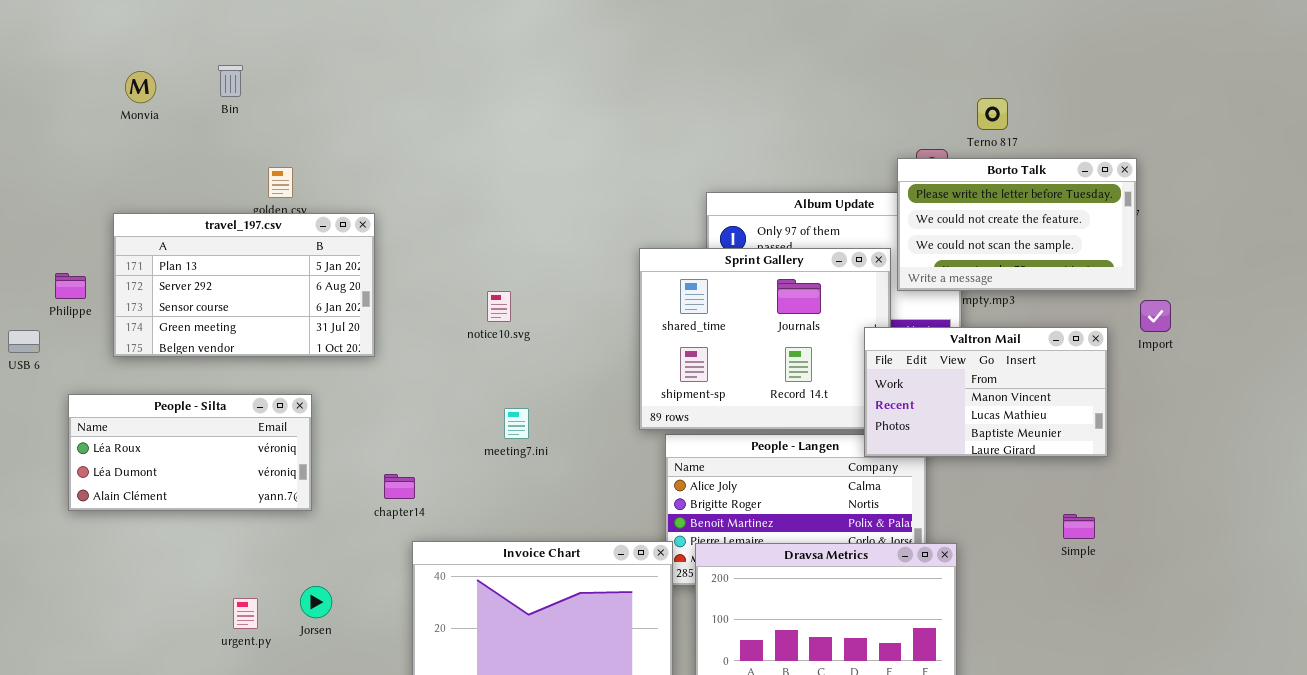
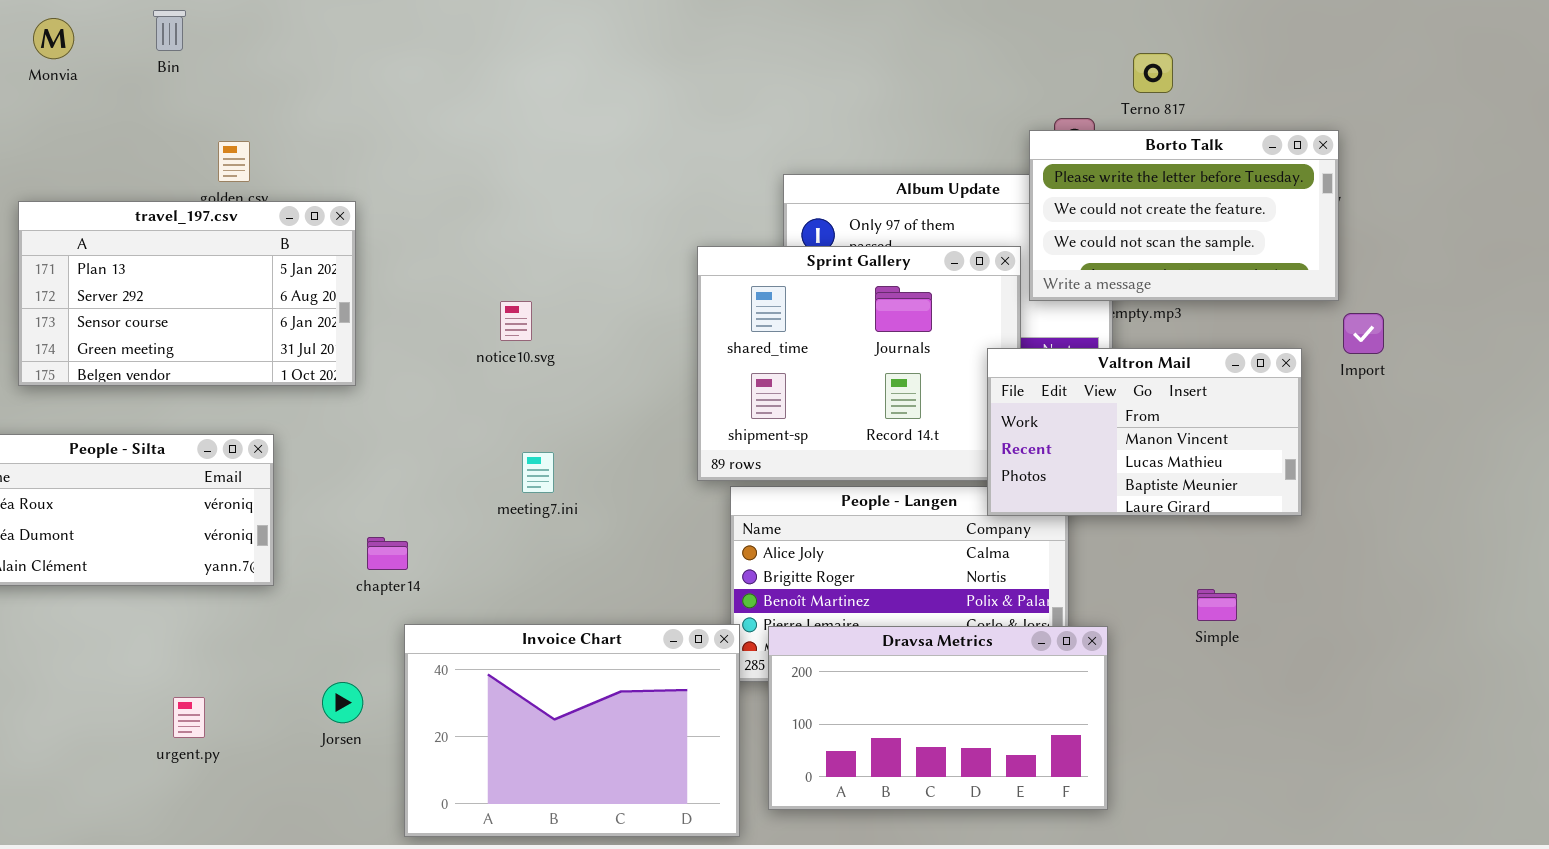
Simple: [1063,514,1095,539] -> [1197,589,1237,621], moved
Jorsen: [300,586,332,618] -> [322,682,363,723], moved

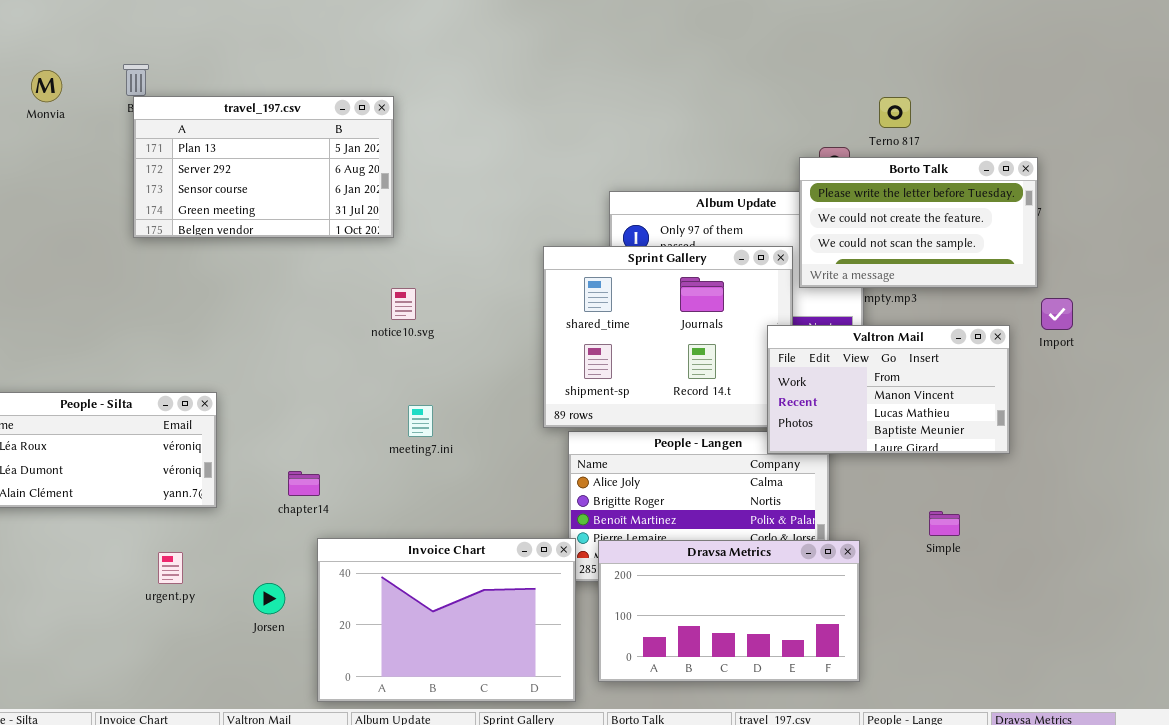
travel_197.csv: [18,201,356,386] -> [133,96,394,238], moved
urgent.py: [173,697,205,738] -> [158,552,183,584], moved

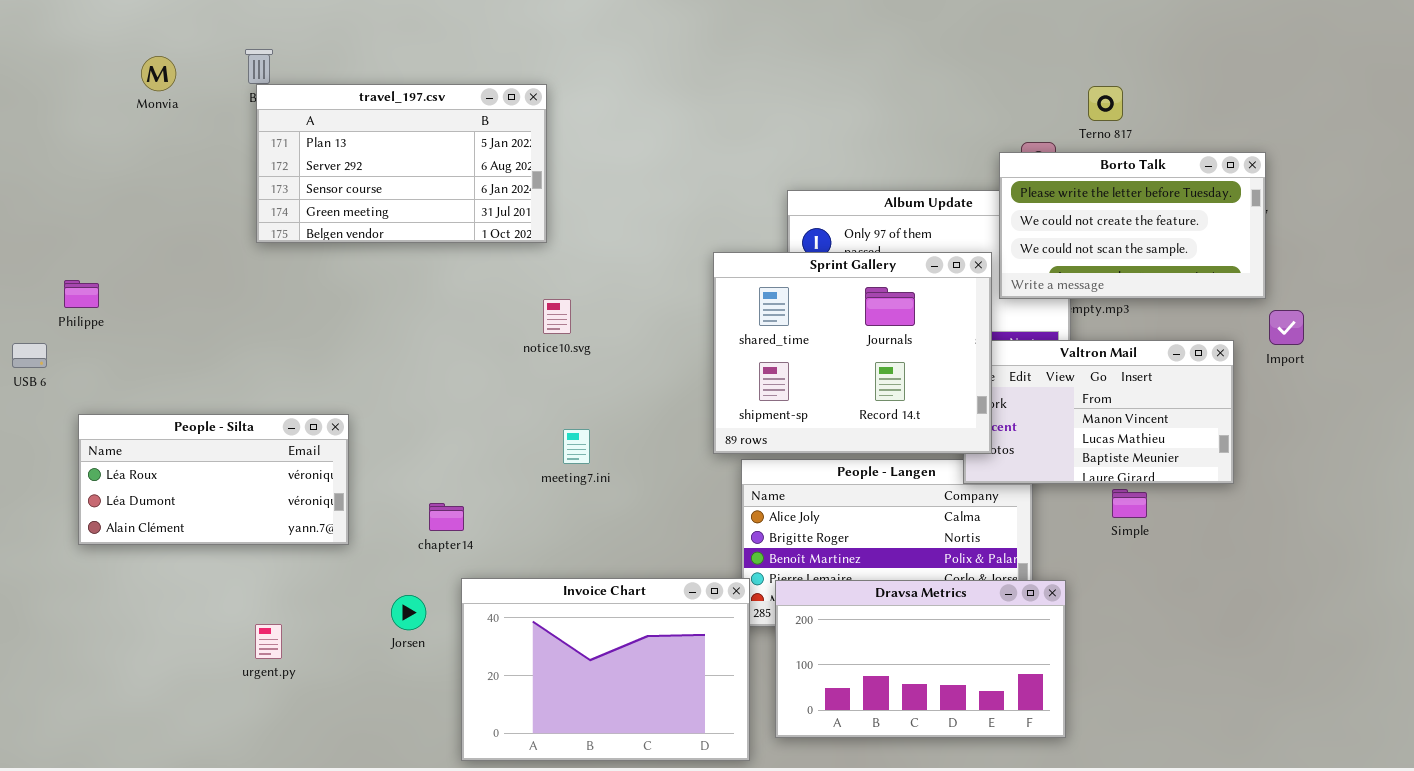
Sprint Gallery: [543,246,793,428] -> [713,252,992,454], raised
Simple: [929,511,960,536] -> [1112,489,1147,518], moved
urgent.py: [158,552,183,584] -> [255,624,282,659], moved
Jorsen: [253,583,285,614] -> [391,595,426,630], moved

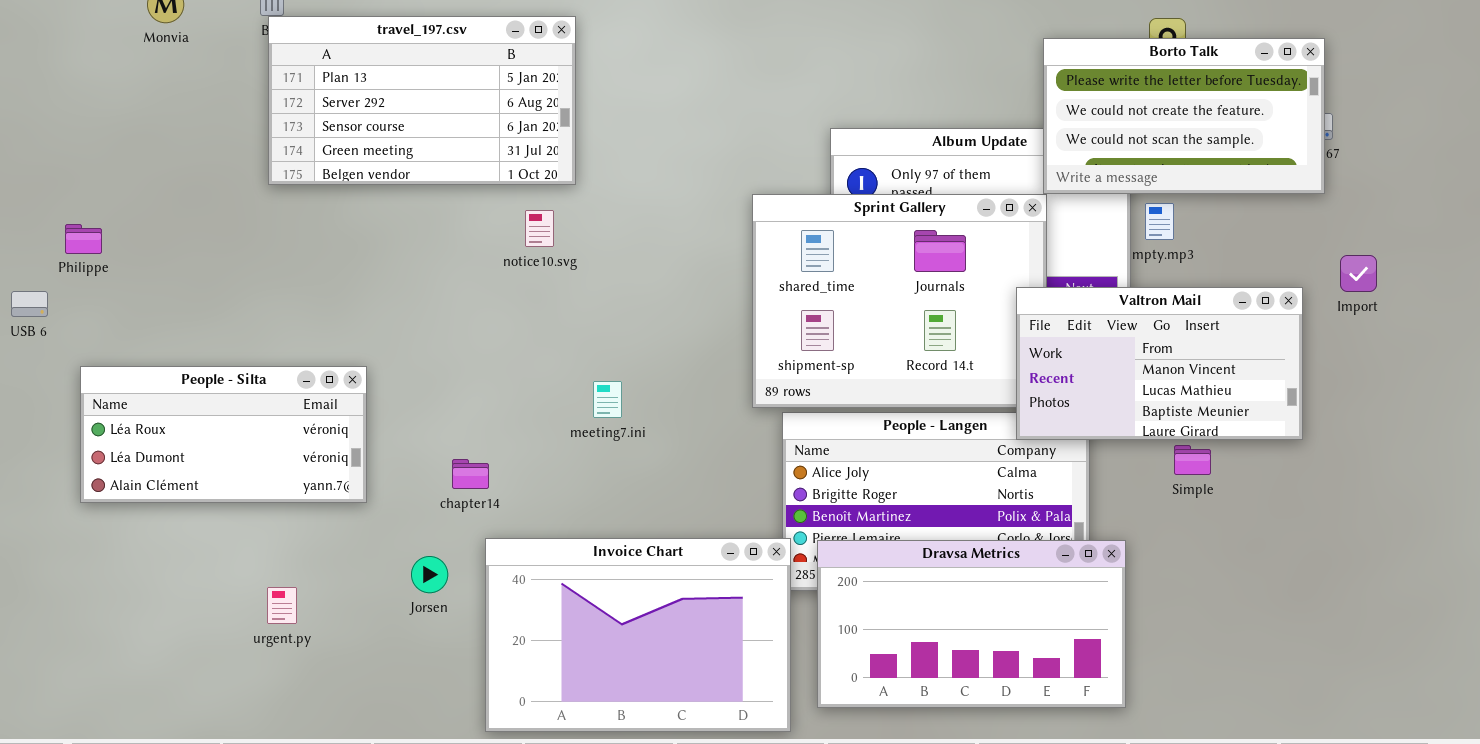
Borto Talk: [999,152,1266,299] -> [1043,38,1325,194], moved
notice10.svg: [543,299,571,334] -> [525,210,554,247], moved
Valtron Mail: [963,340,1234,484] -> [1016,287,1303,440], raised

